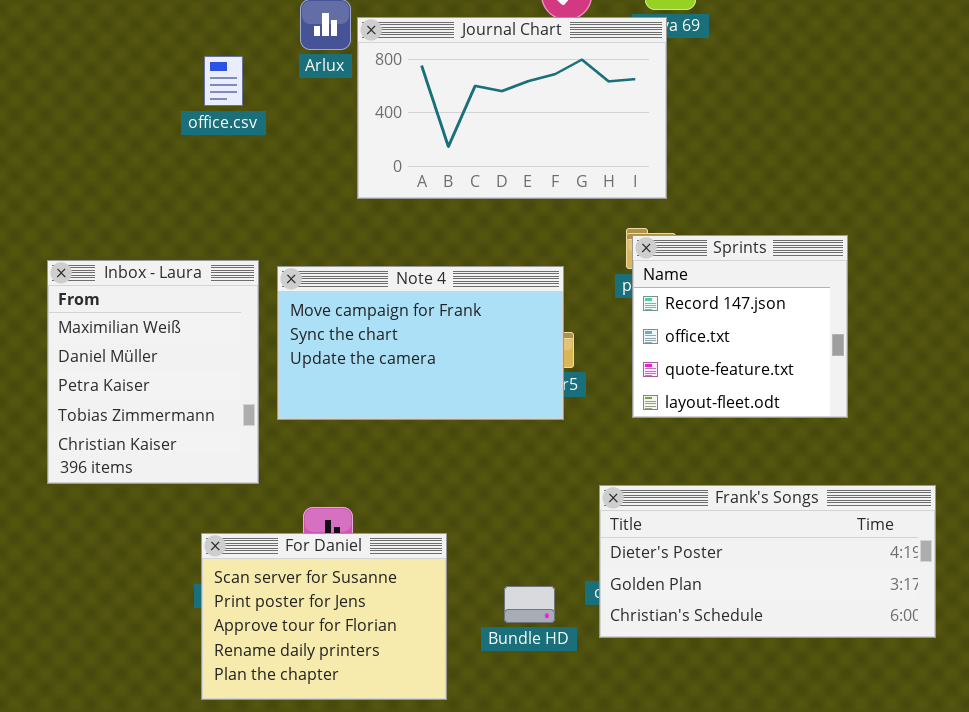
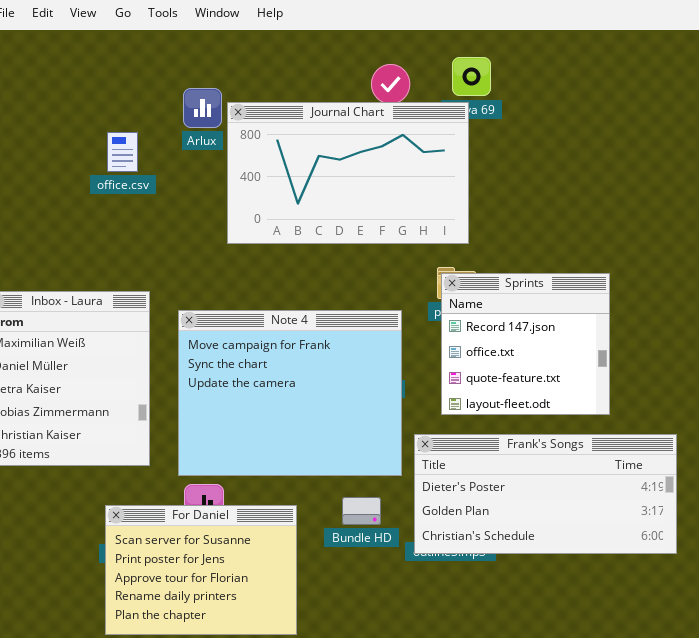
Note 4: [277,266,564,420] -> [178,310,402,476], moved, resized
Frank's Songs: [599,485,936,638] -> [414,434,677,554], moved
Bundle HD: [504,586,555,623] -> [342,497,381,525], moved

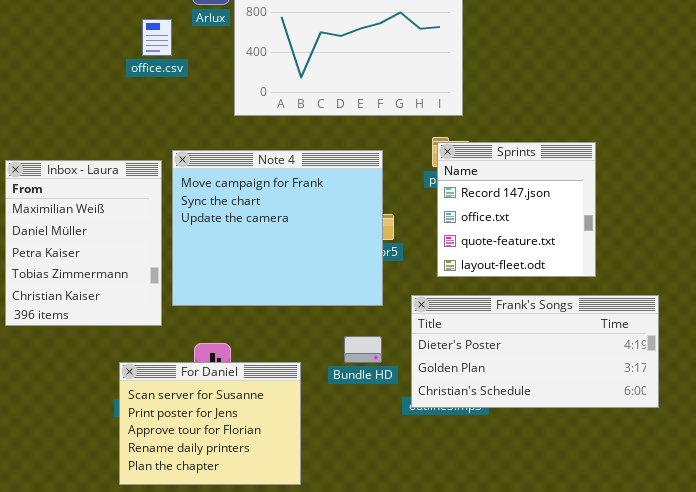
office.csv: [107,132,138,172] -> [142,19,172,56], moved
Note 4: [178,310,402,476] -> [172,150,383,306], moved
Bundle HD: [342,497,381,525] -> [344,336,382,363], moved

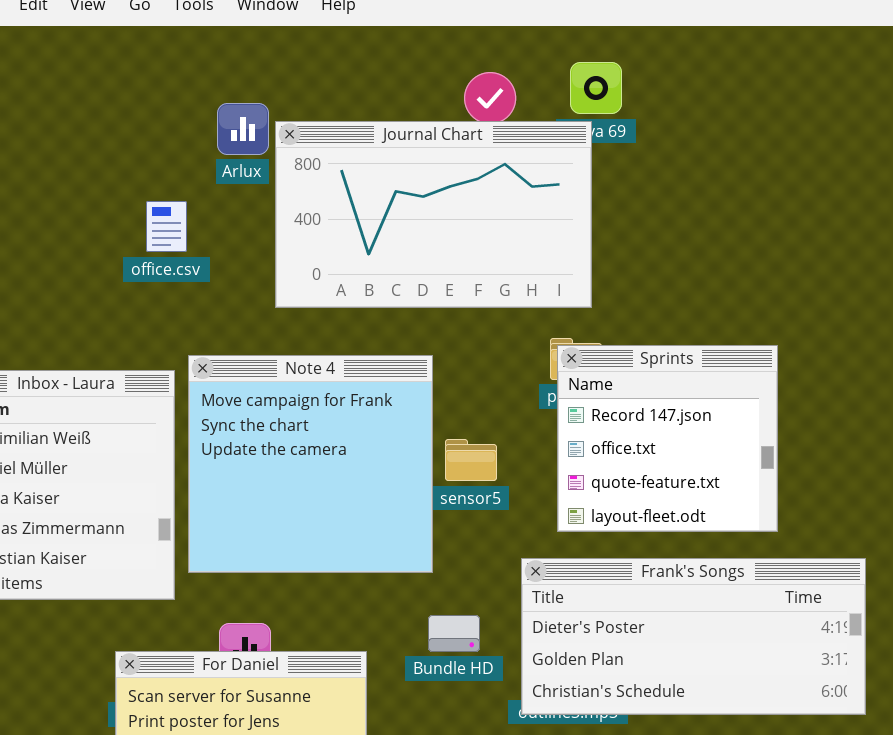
office.csv: [142,19,172,56] -> [146,201,187,252], moved
Note 4: [172,150,383,306] -> [188,355,433,573], resized

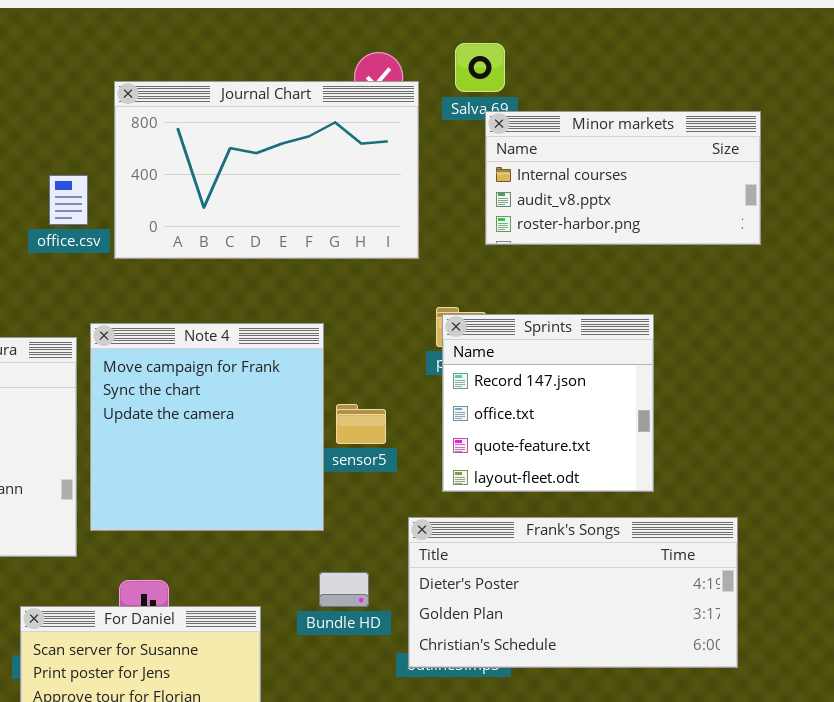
Journal Chart: [275,121,592,308] -> [114,81,419,259], moved
Minor markets: none -> [485,111,761,245], opened

